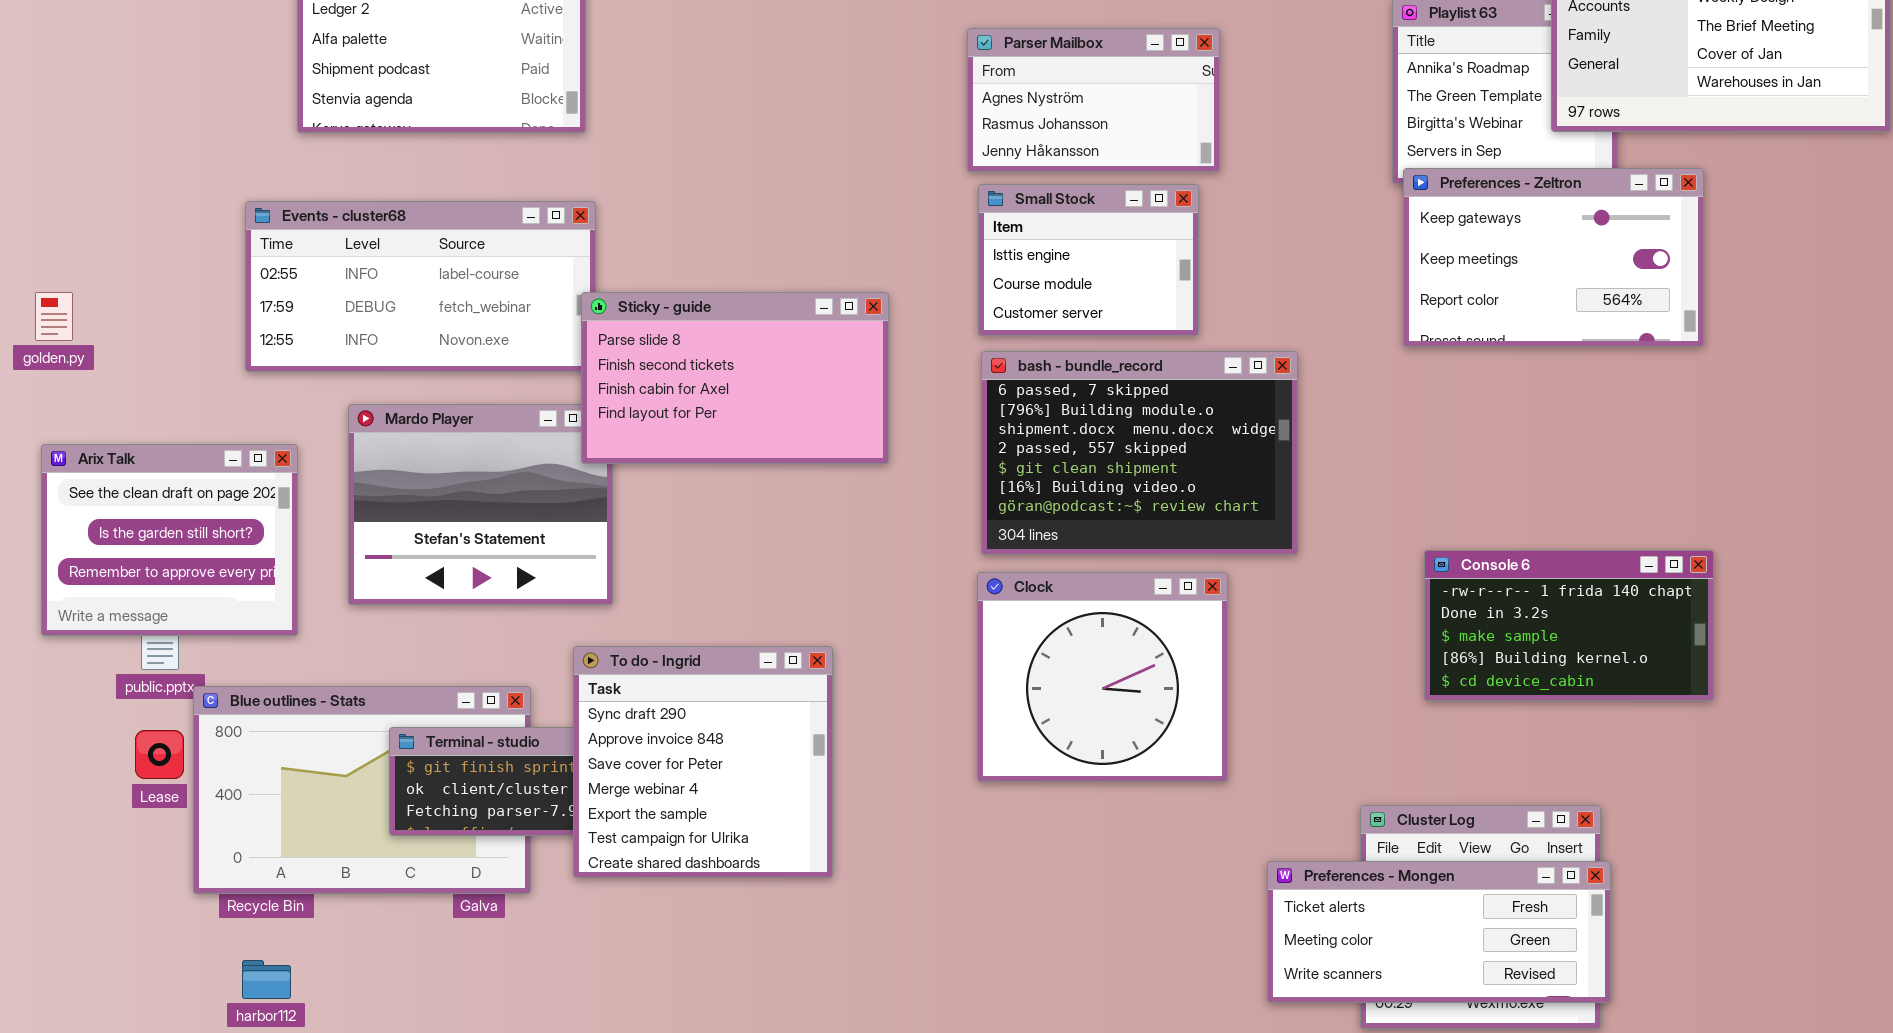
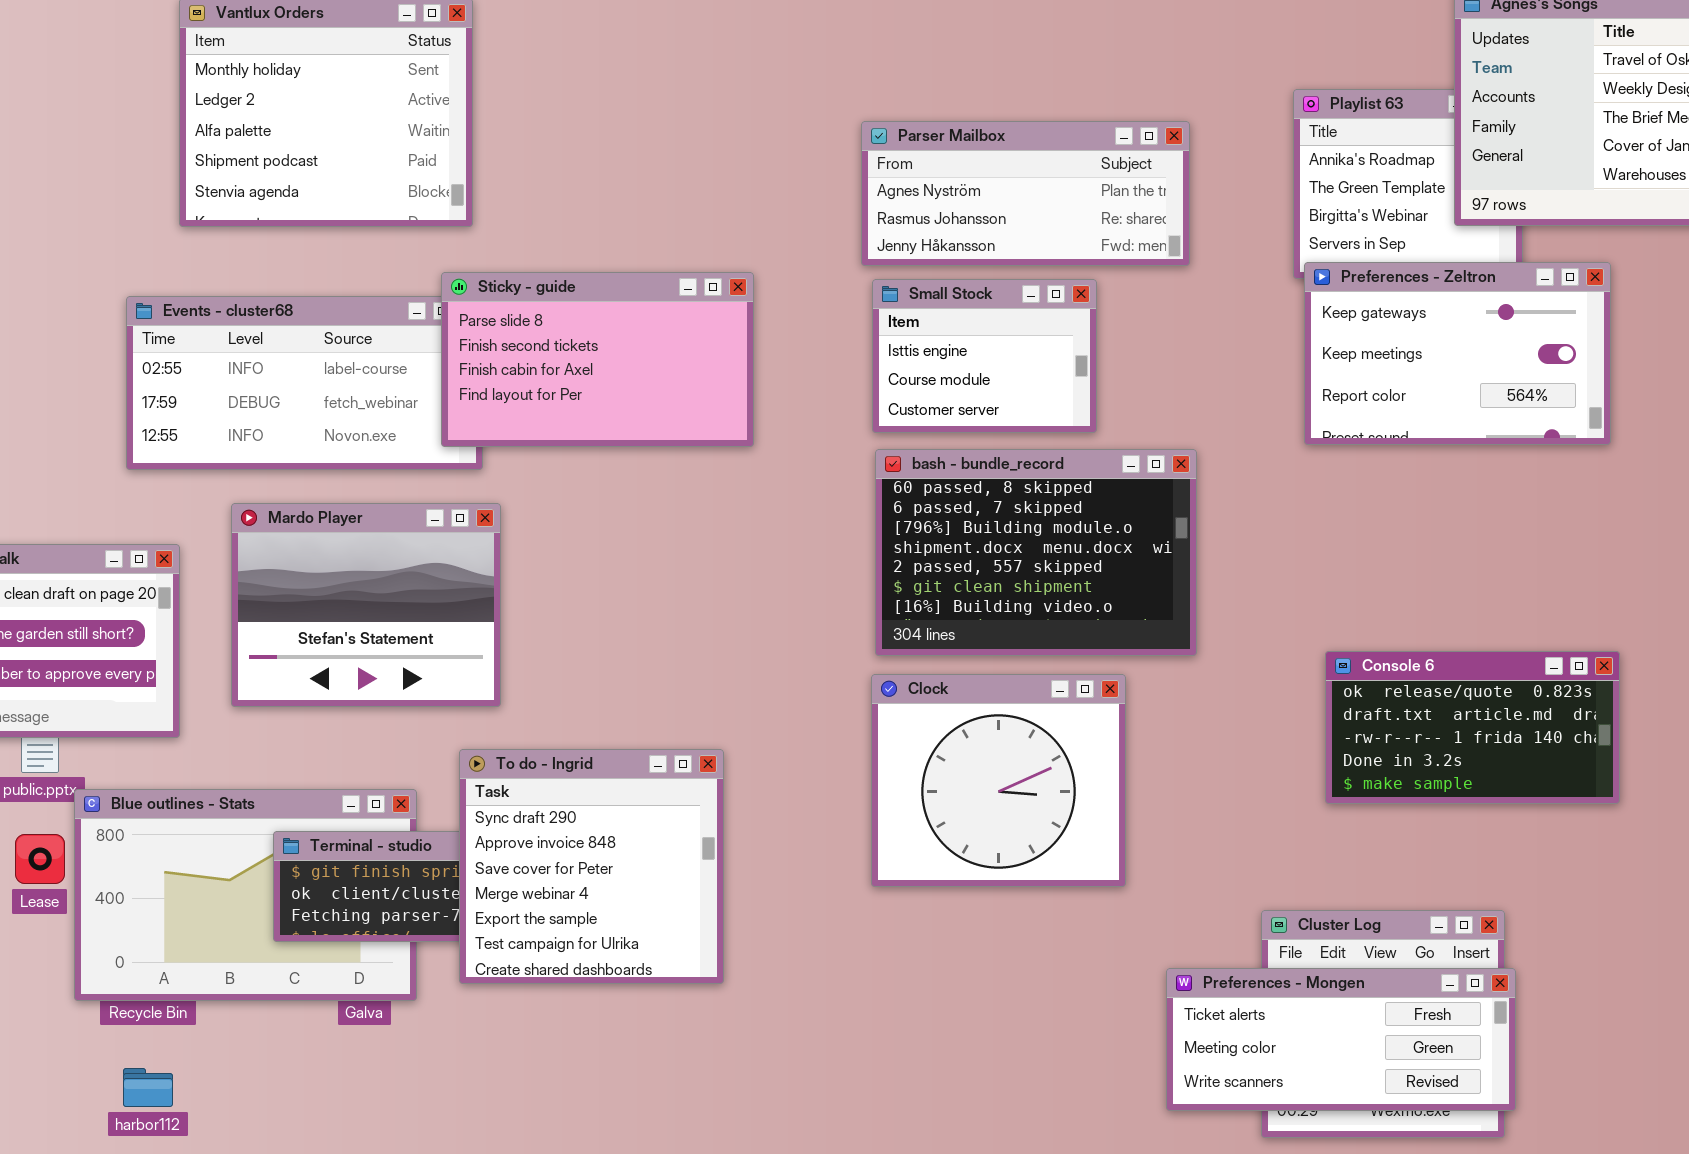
Parser Mailbox: [967,28,1220,172] -> [861,121,1190,266], resized
Sticky - guide: [581,292,889,464] -> [441,272,754,447], moved
bash - bundle_record: [981,351,1298,555] -> [875,449,1197,656], scrolled up 1 row
Console 6: [1424,550,1714,701] -> [1325,651,1620,804], scrolled up 2 rows

